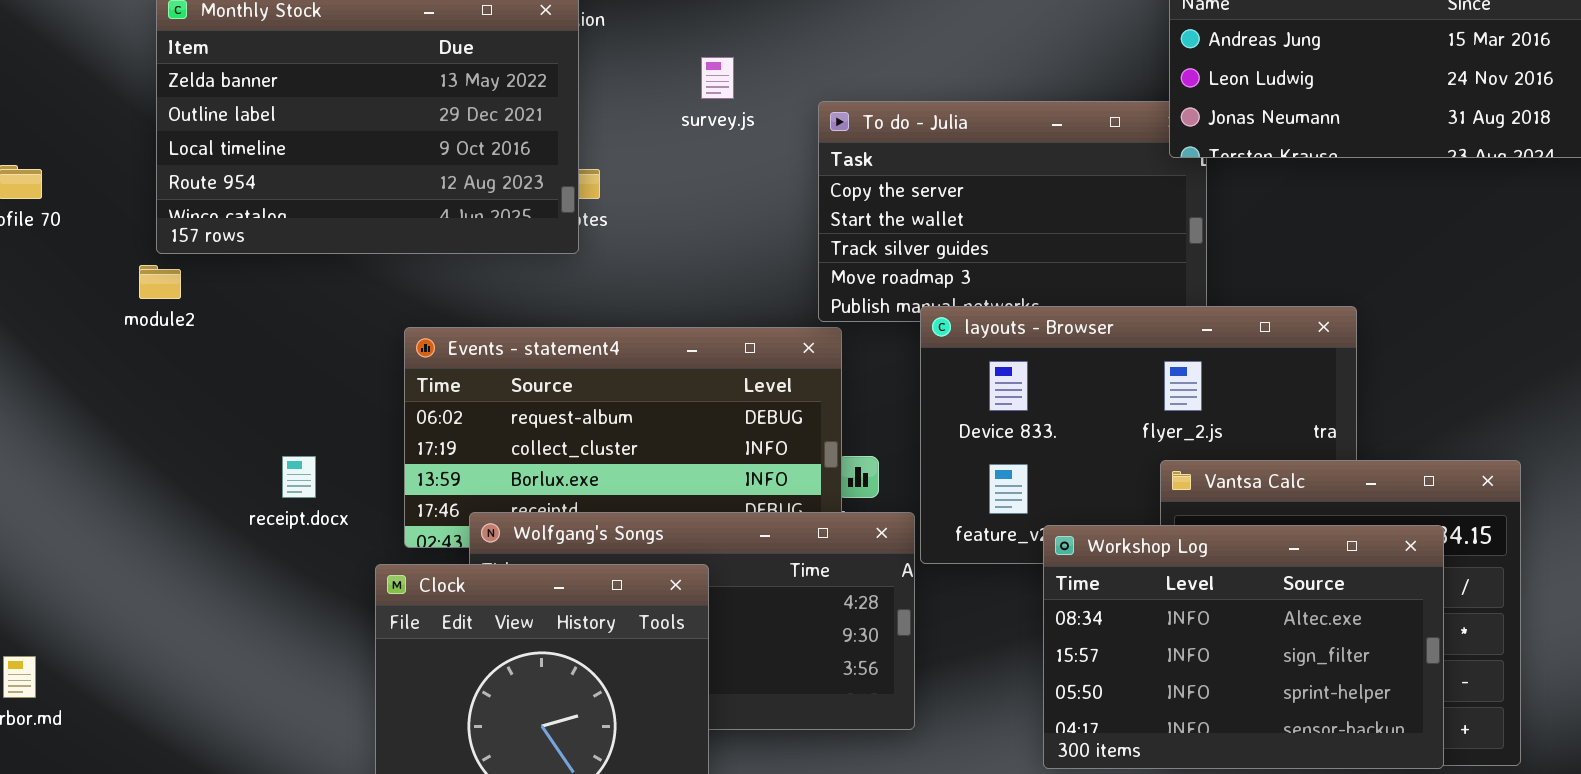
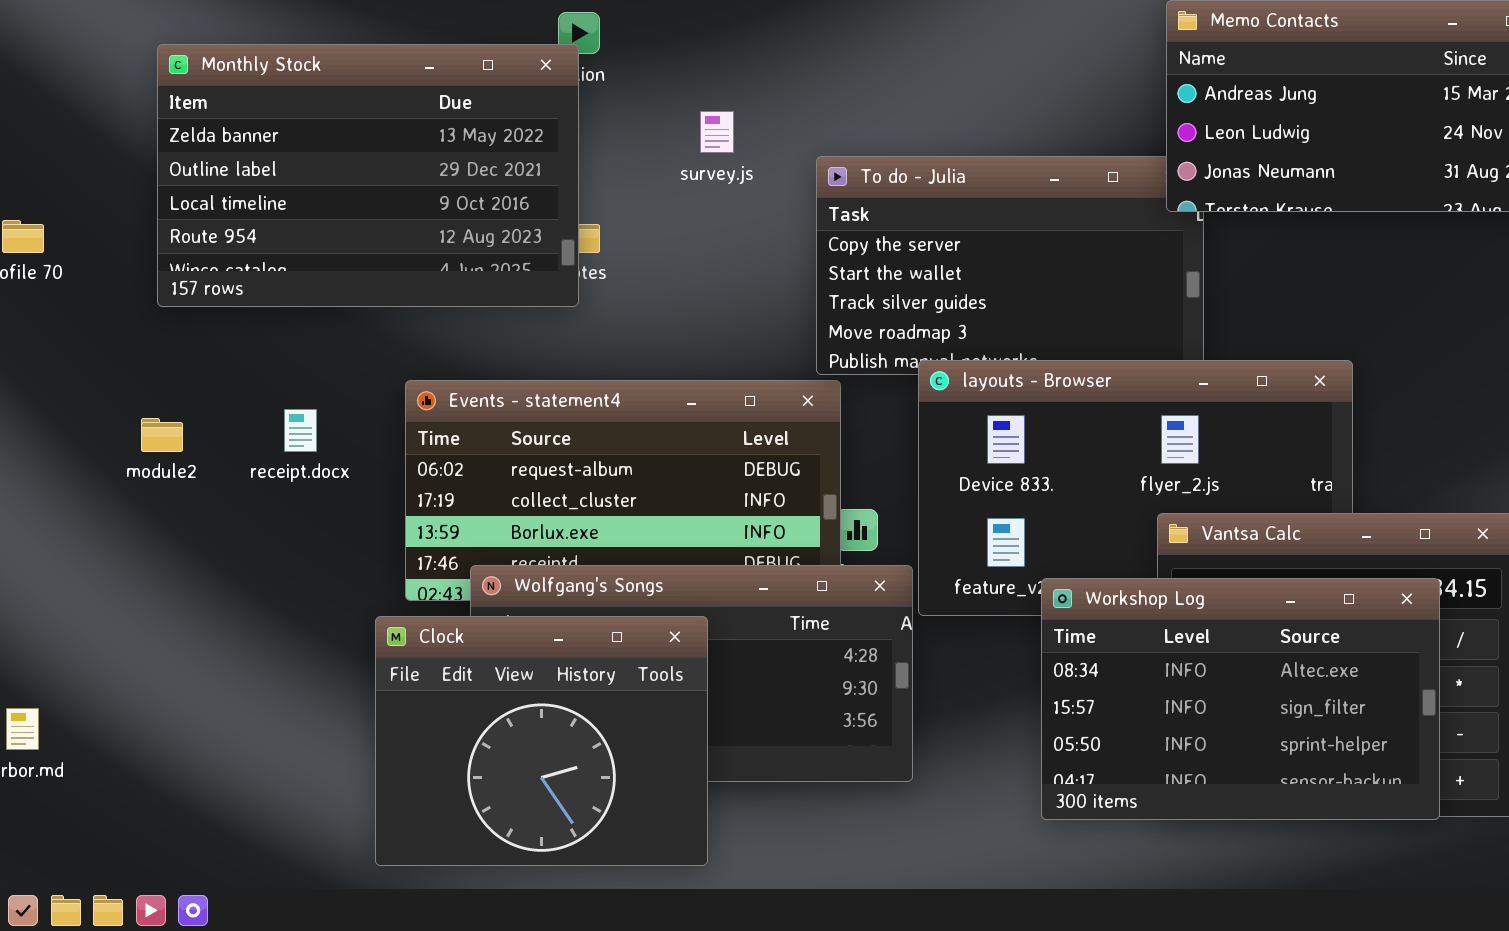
module2: [139,265,181,299] -> [141,418,183,452], moved
receipt.docx: [282,456,316,498] -> [284,409,317,452], moved

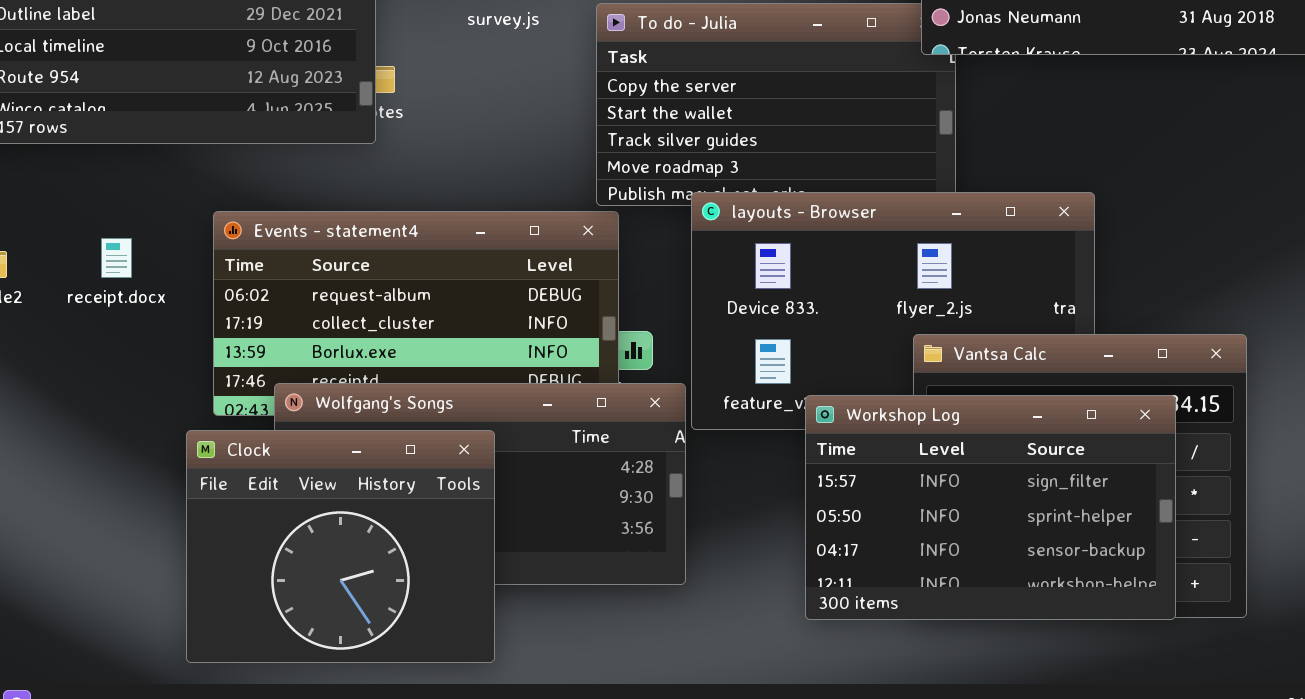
Workshop Log: [1041,578,1440,820] -> [805,395,1176,620], scrolled down 1 row

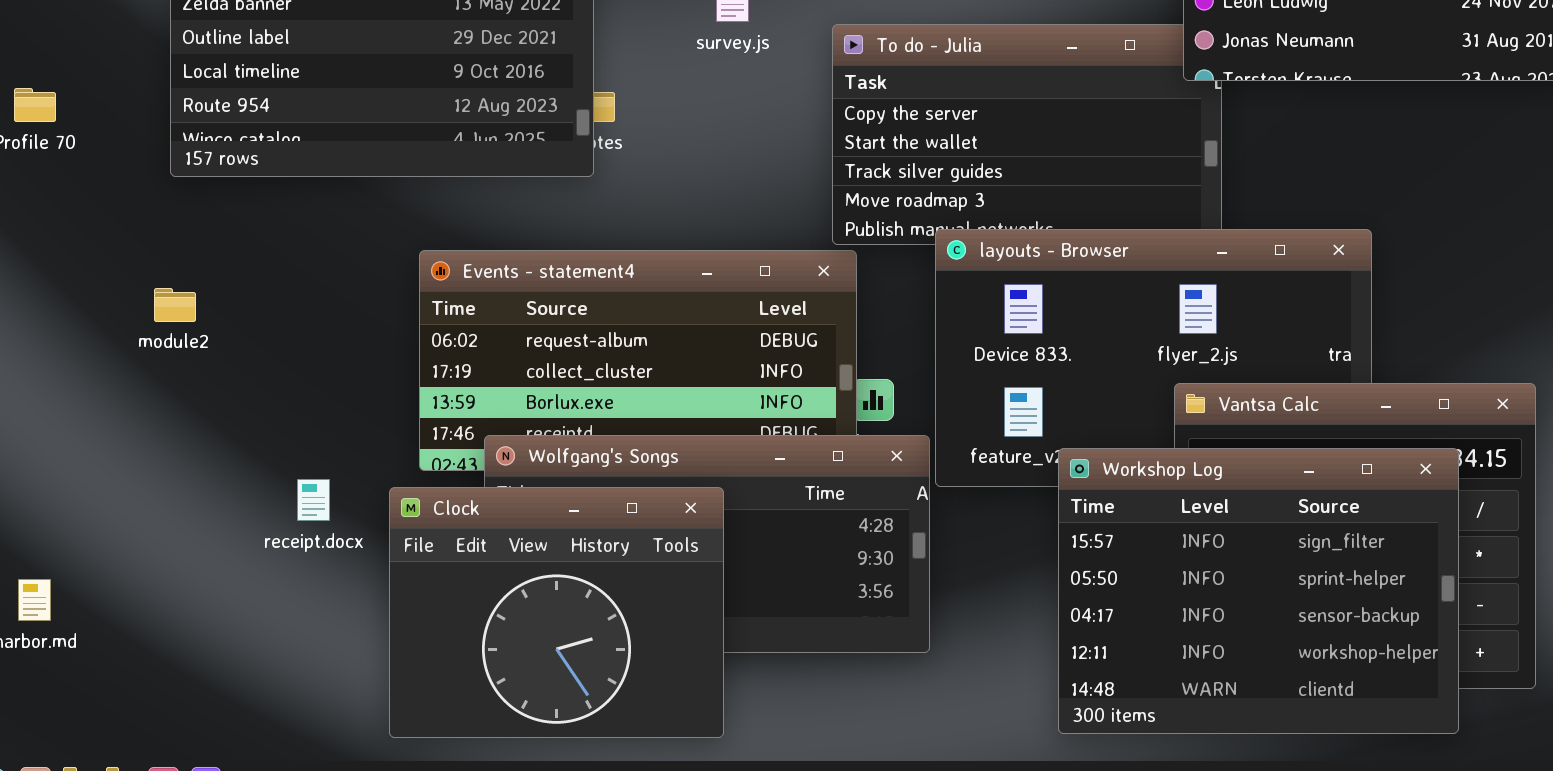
receipt.docx: [101,238,132,278] -> [297,479,330,521], moved
Workshop Log: [805,395,1176,620] -> [1058,448,1459,734], resized

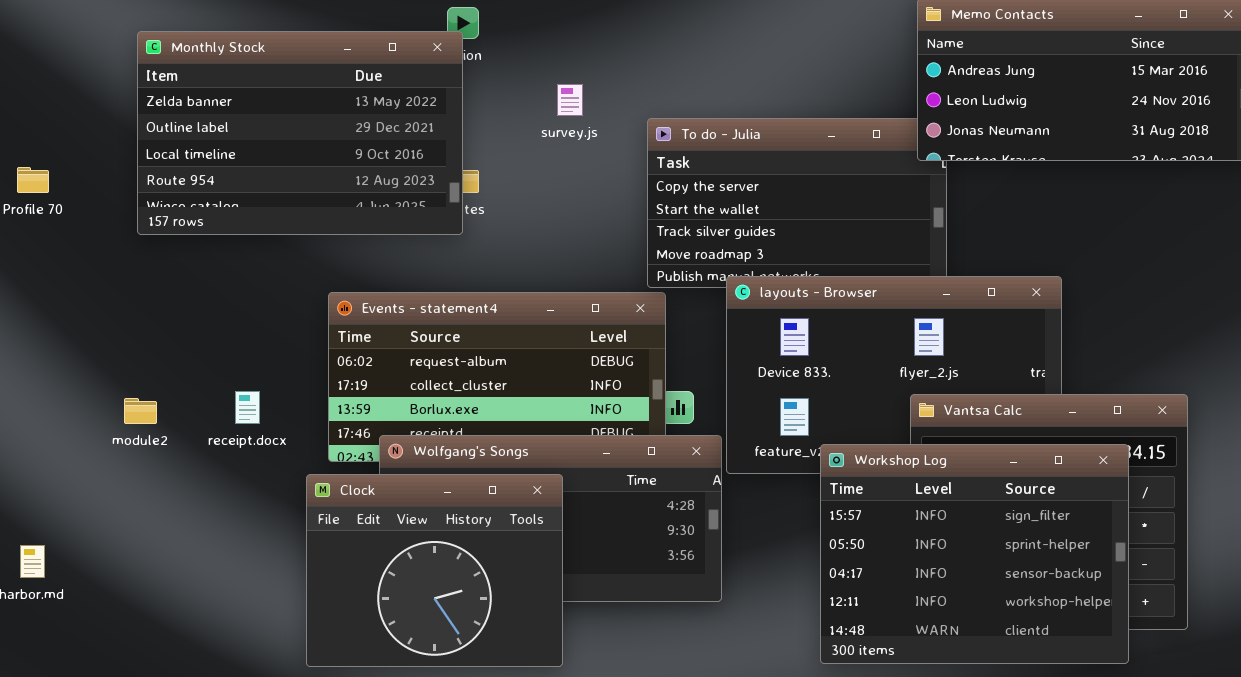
module2: [154,288,196,322] -> [124,398,157,424], moved
receipt.docx: [297,479,330,521] -> [235,391,260,424], moved

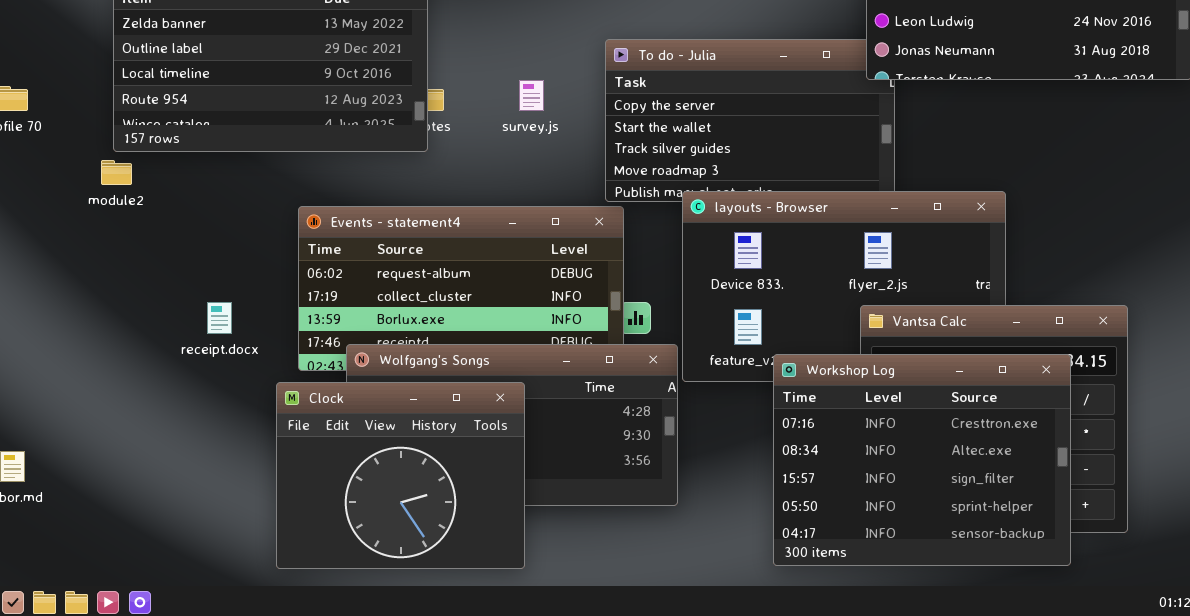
survey.js: [557,84,583,116] -> [519,80,544,111], moved
module2: [124,398,157,424] -> [101,160,132,185], moved
Workshop Log: [820,444,1129,664] -> [773,354,1071,566], scrolled up 2 rows

